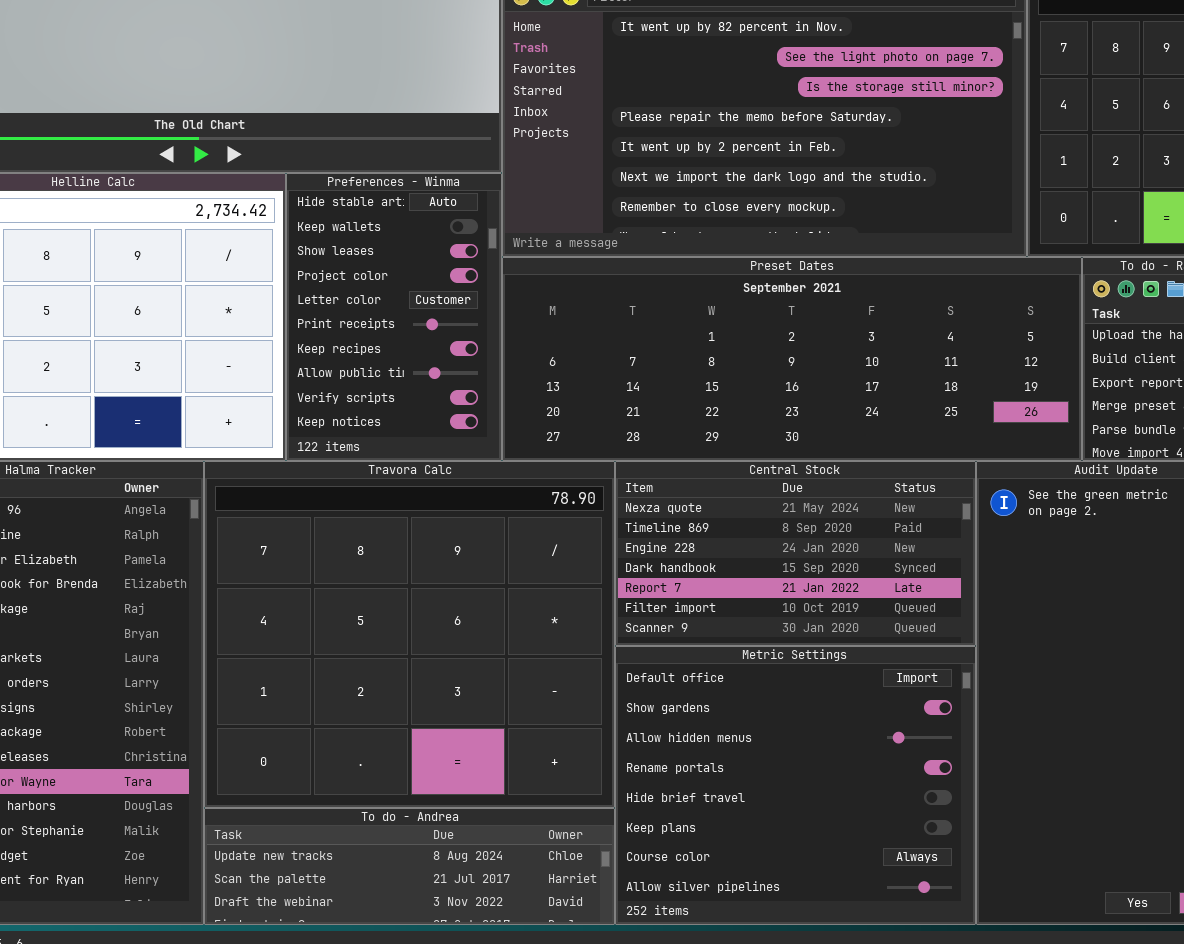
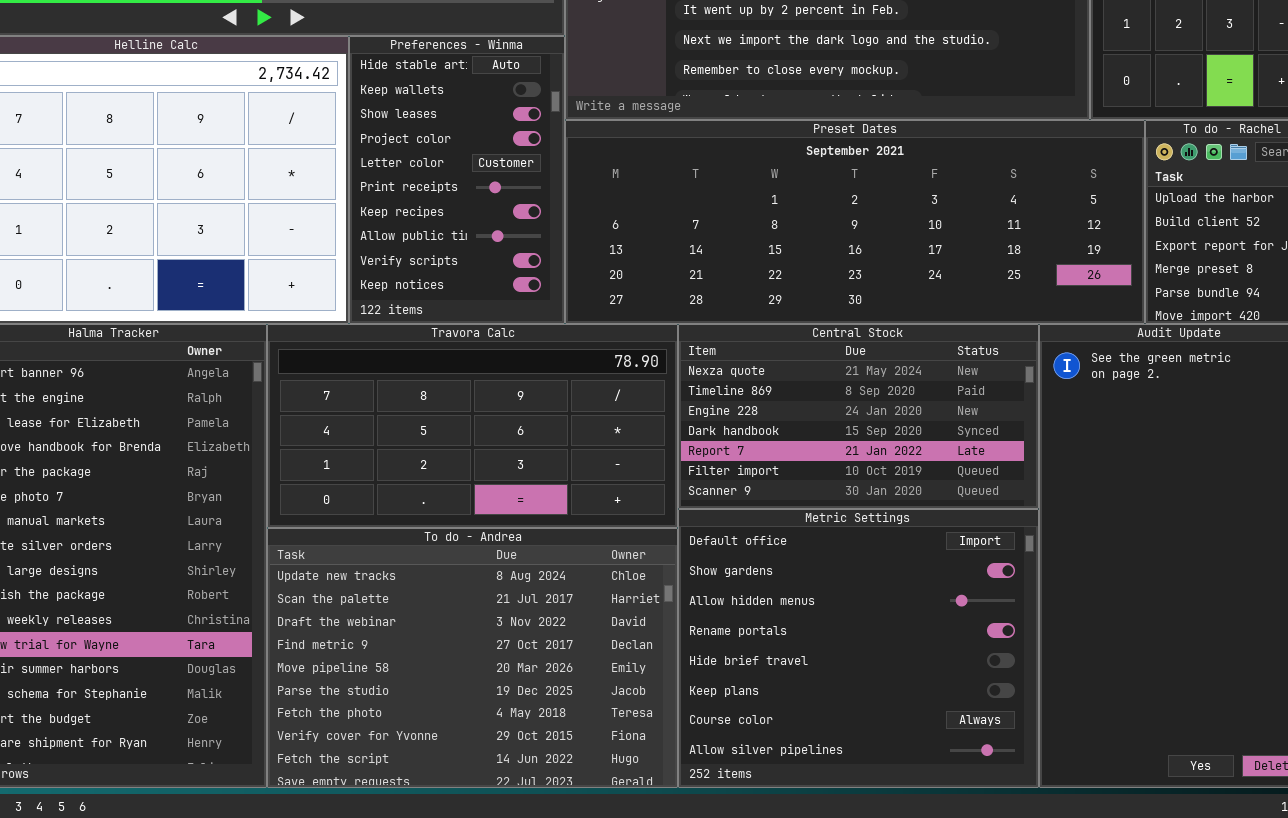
Travora Calc: [204,461,615,808] -> [267,324,678,528], resized
To do - Andrea: [204,808,615,925] -> [267,528,678,788], resized

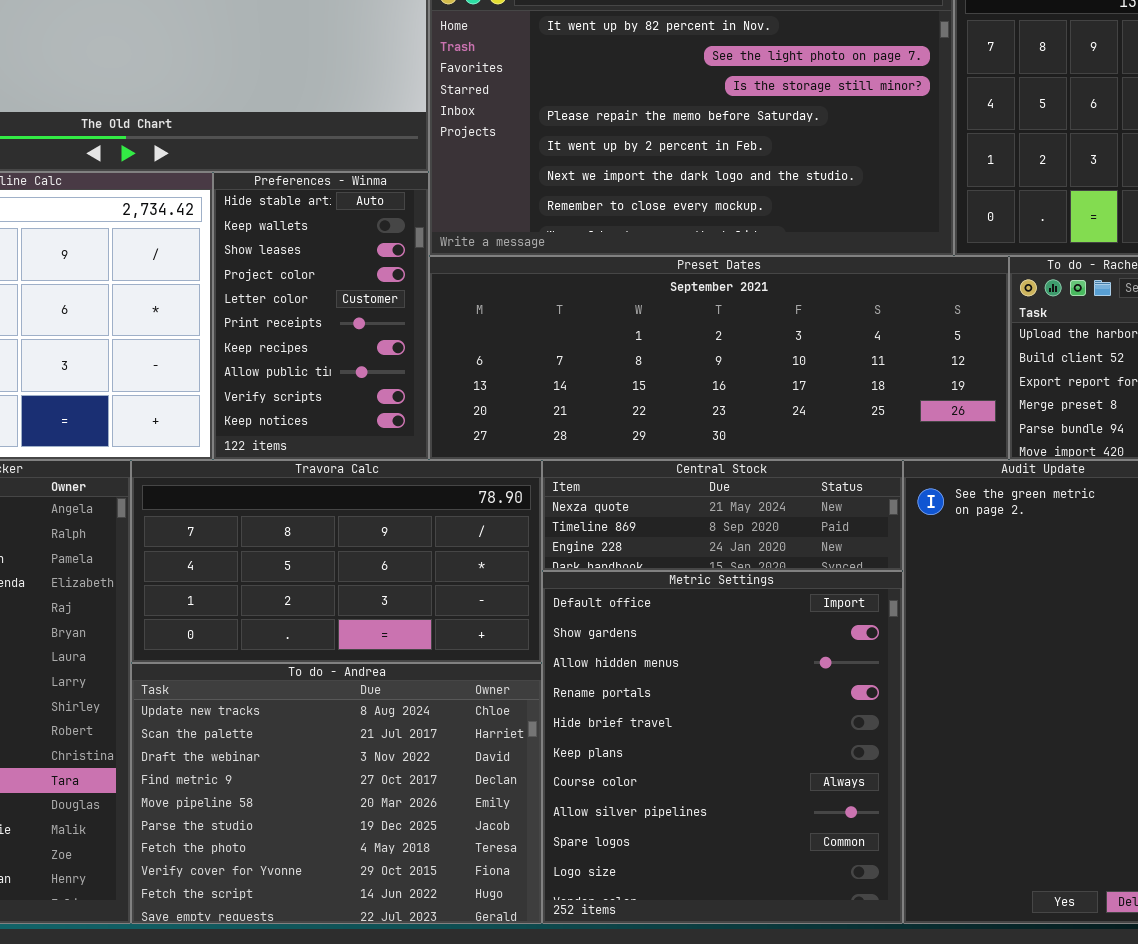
Central Stock: [678,324,1039,509] -> [542,460,903,571], resized
Metric Settings: [678,509,1039,788] -> [542,571,903,924], resized

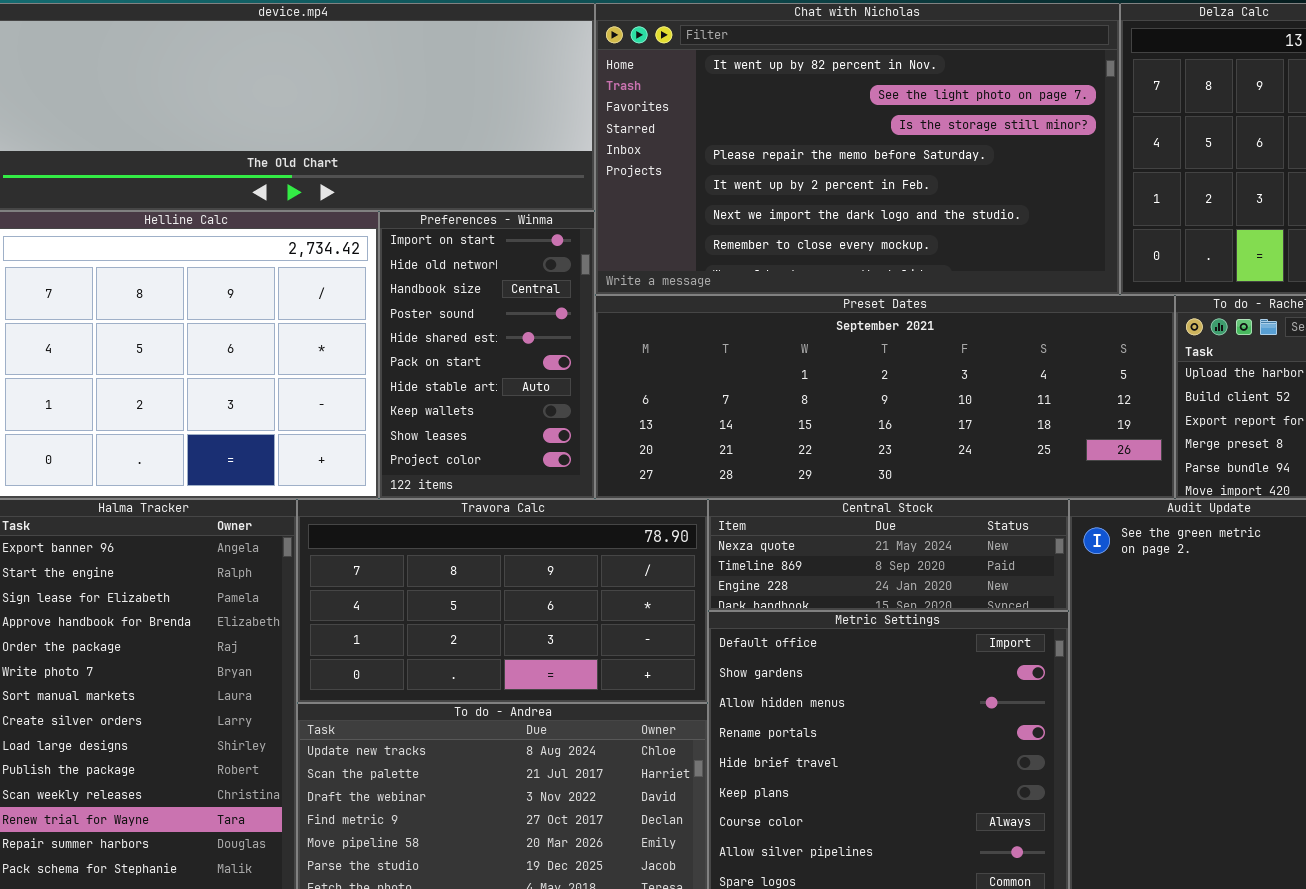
Preferences - Winma: [213,172,429,460] -> [379,211,595,499], scrolled up 6 rows

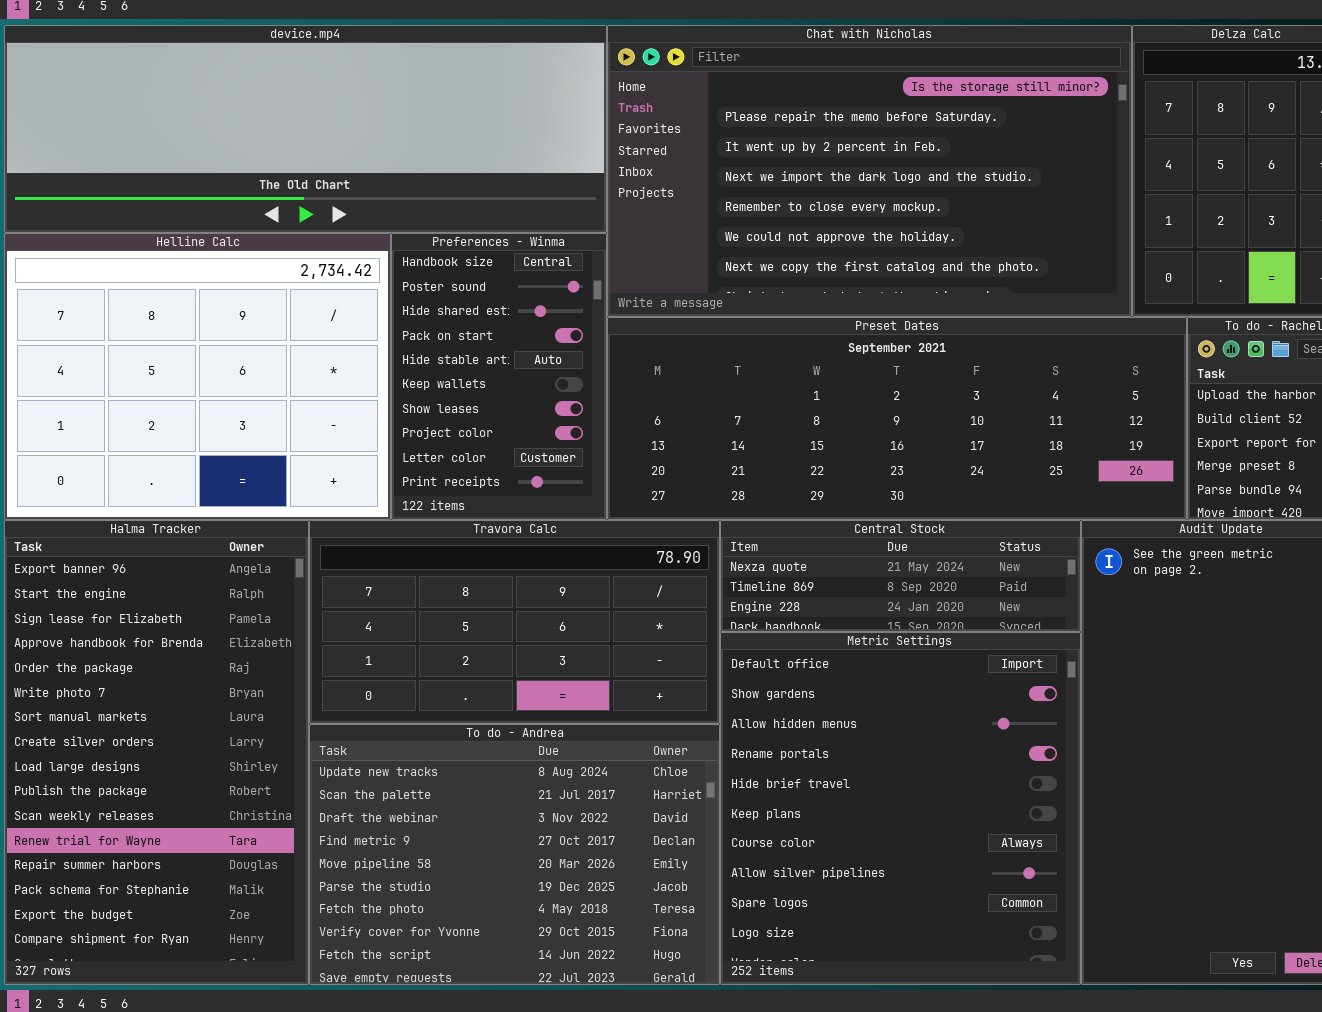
Chat with Nicholas: [595,3,1120,295] -> [607,25,1132,317], scrolled down 2 rows
Preferences - Winma: [379,211,595,499] -> [391,233,607,520], scrolled down 2 rows

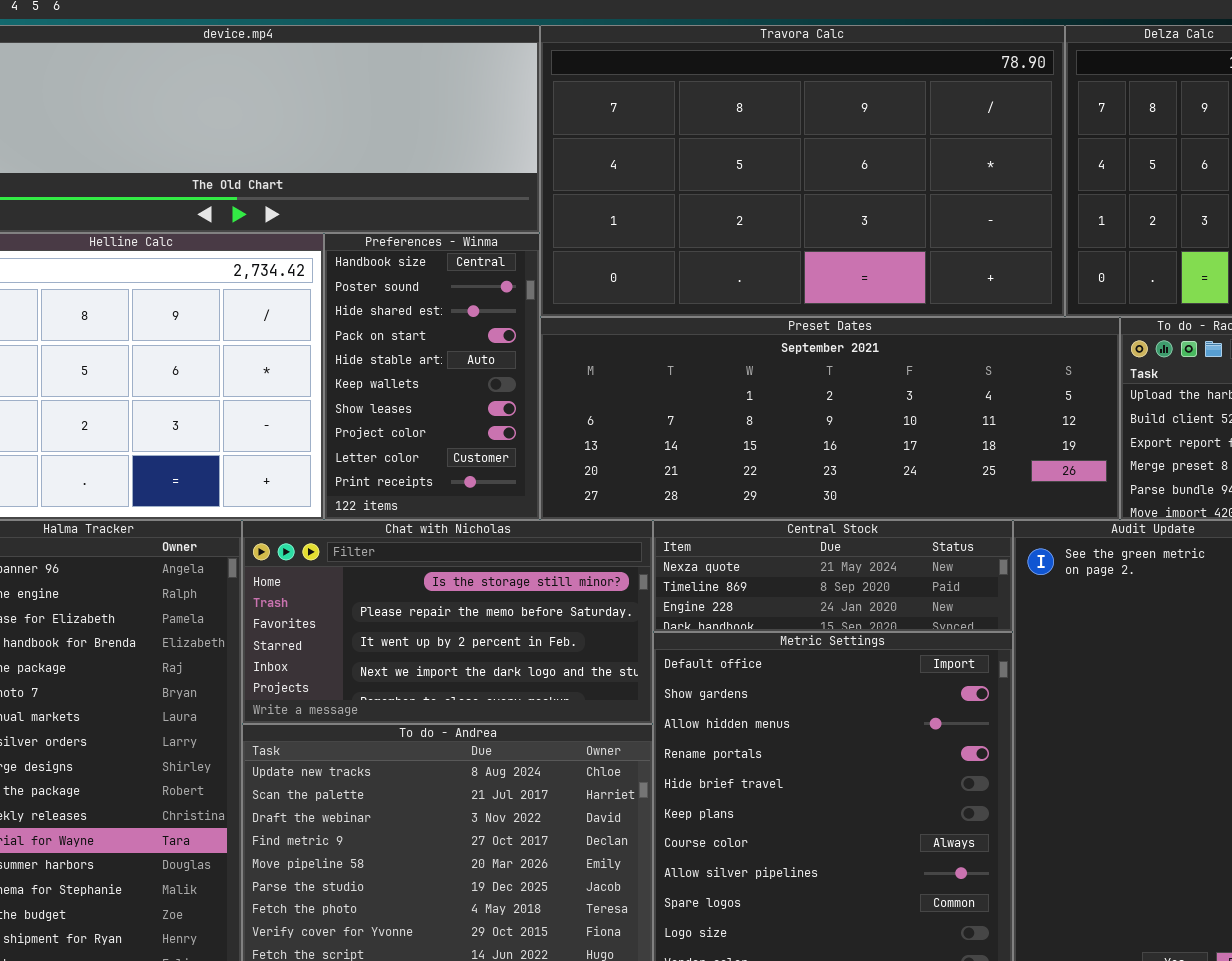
Chat with Nicholas: [607,25,1132,317] -> [242,520,653,724], moved, resized
Travora Calc: [309,520,720,724] -> [540,25,1065,317], moved, resized

